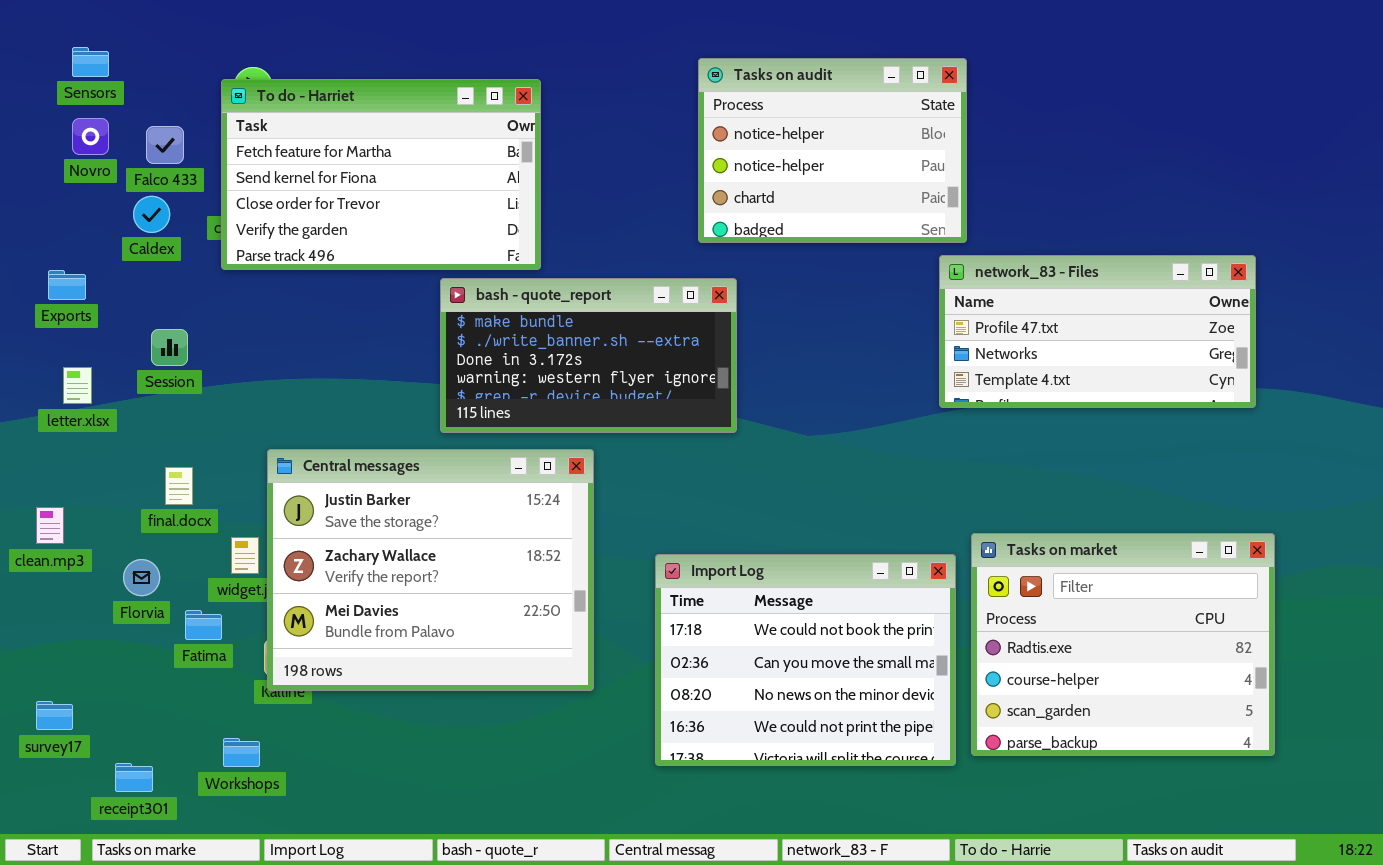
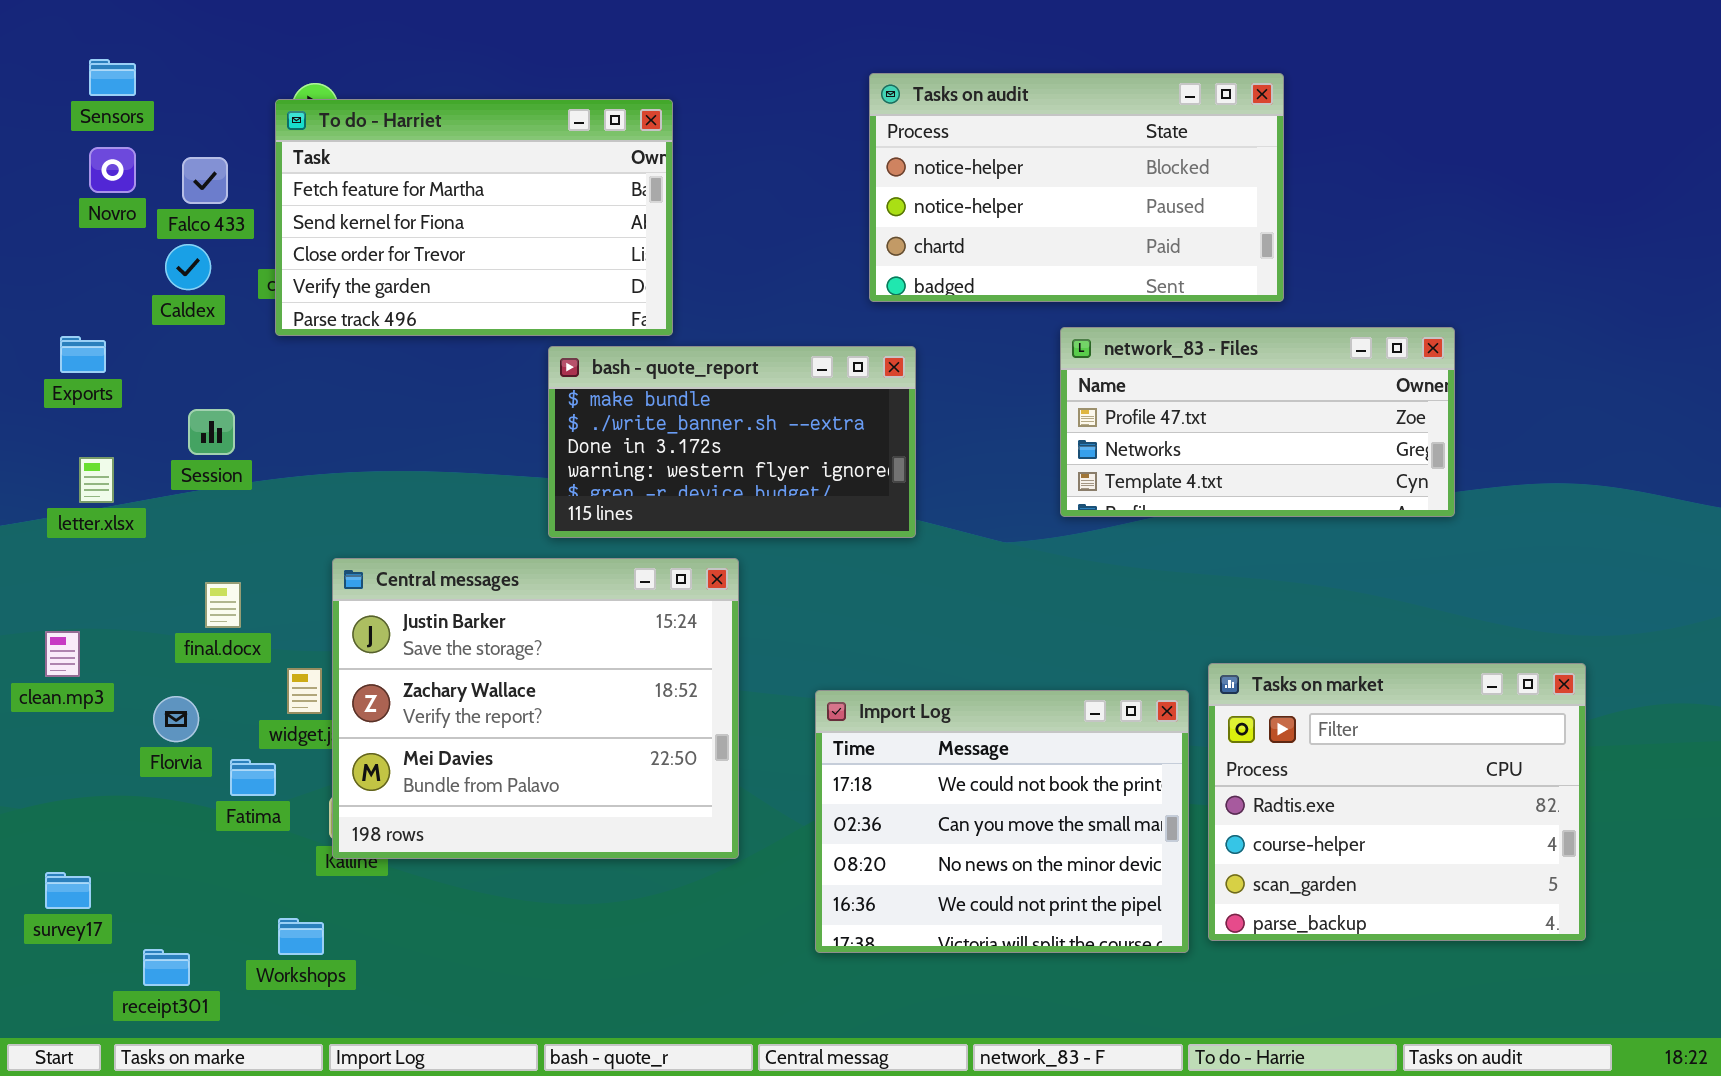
Tasks on audit: [698,58,967,243] -> [869,73,1284,302], resized
network_83 - Files: [939,255,1256,408] -> [1060,327,1455,517], moved

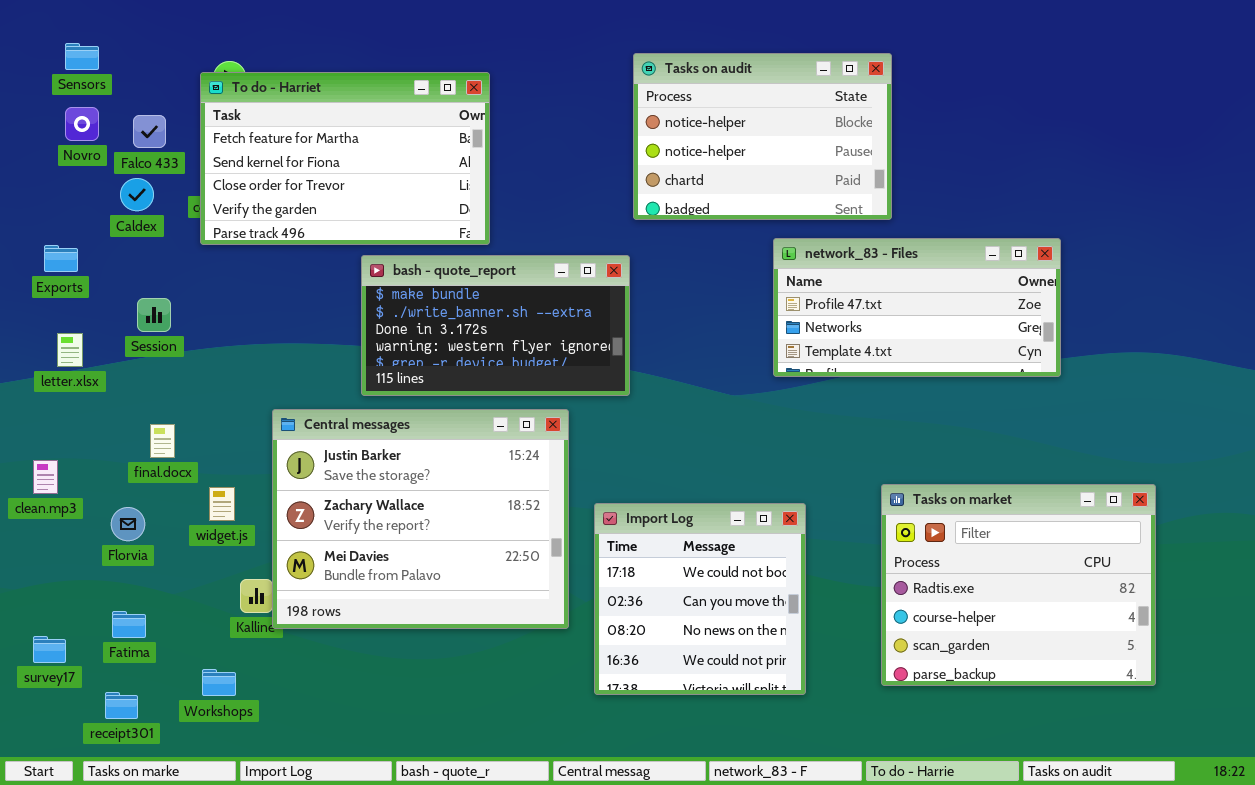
Tasks on audit: [869,73,1284,302] -> [633,53,892,220], resized
bash - quote_report: [548,346,916,538] -> [361,255,630,396], moved
Central messages: [332,558,739,859] -> [272,409,569,629], moved
Import Log: [815,690,1189,953] -> [594,503,806,695], resized
Fatima: [230,759,276,796] -> [112,611,146,638], moved

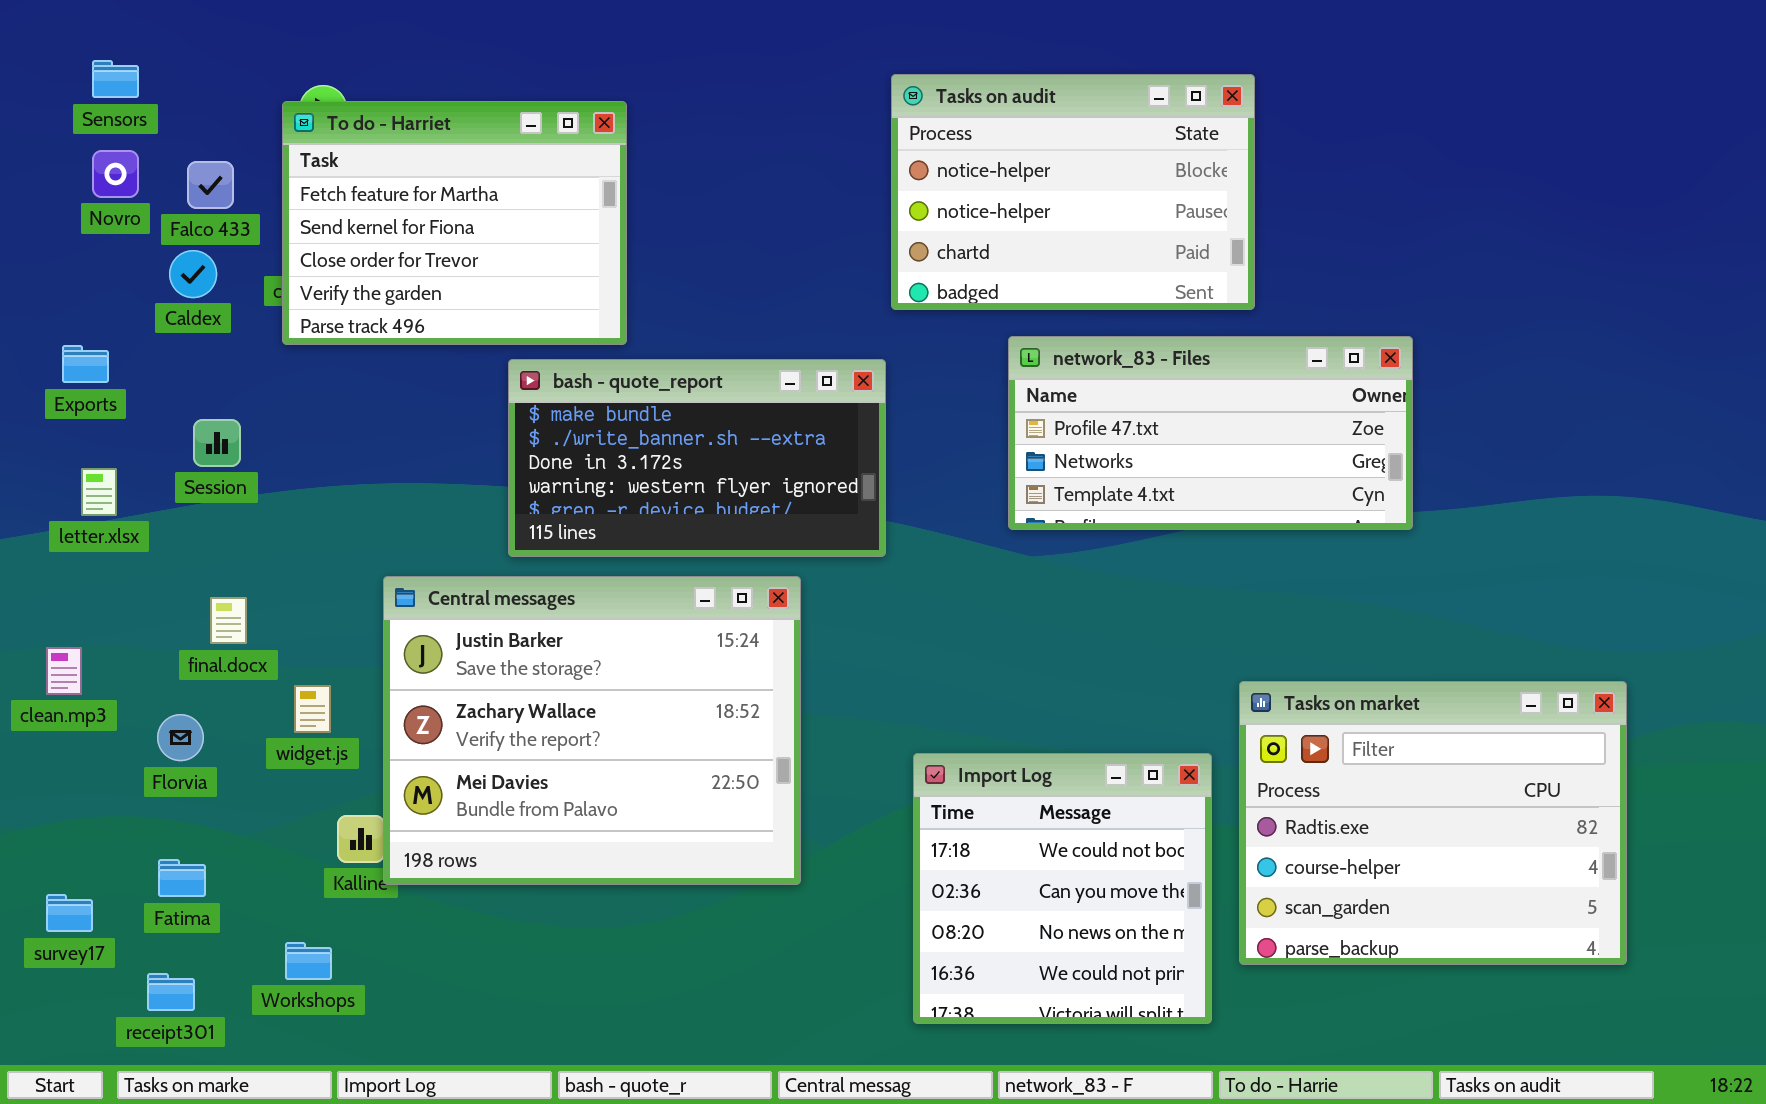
To do - Harriet: [200,72,490,245] -> [282,101,627,345], resized
network_83 - Files: [773,238,1061,377] -> [1008,336,1413,530], moved
Import Log: [594,503,806,695] -> [913,753,1212,1024], moved

